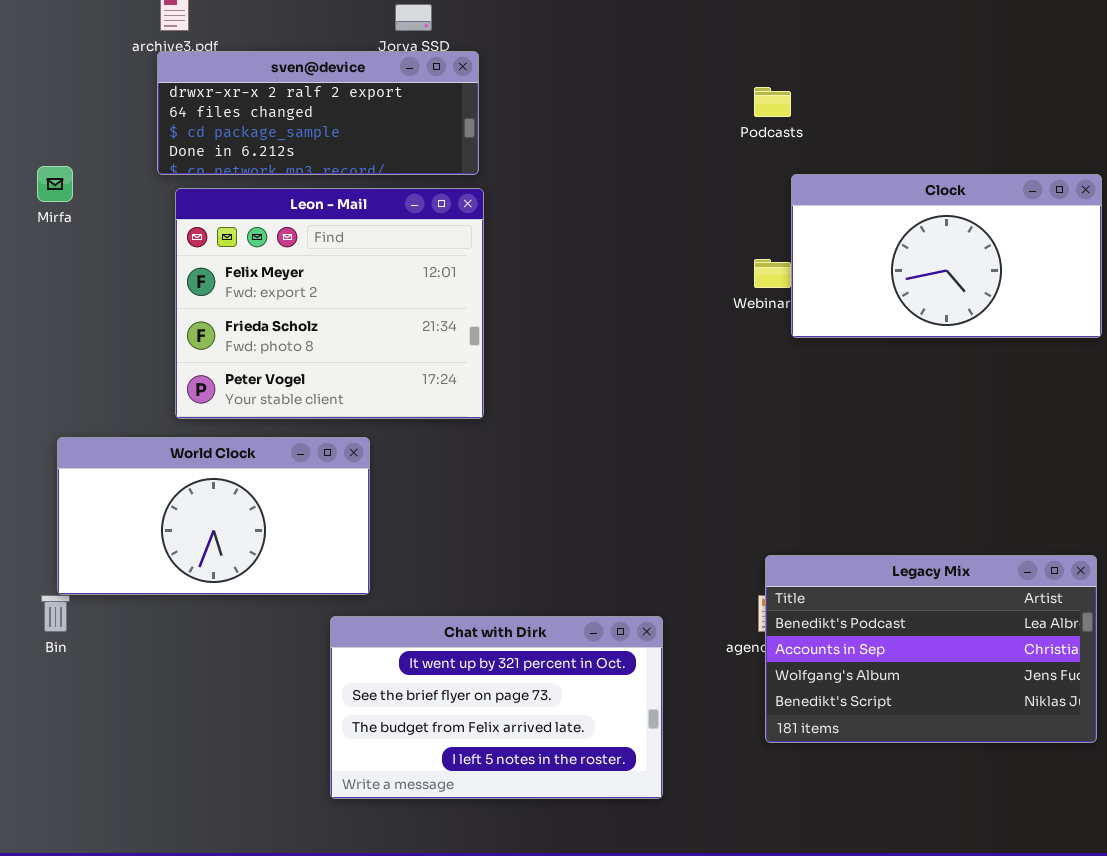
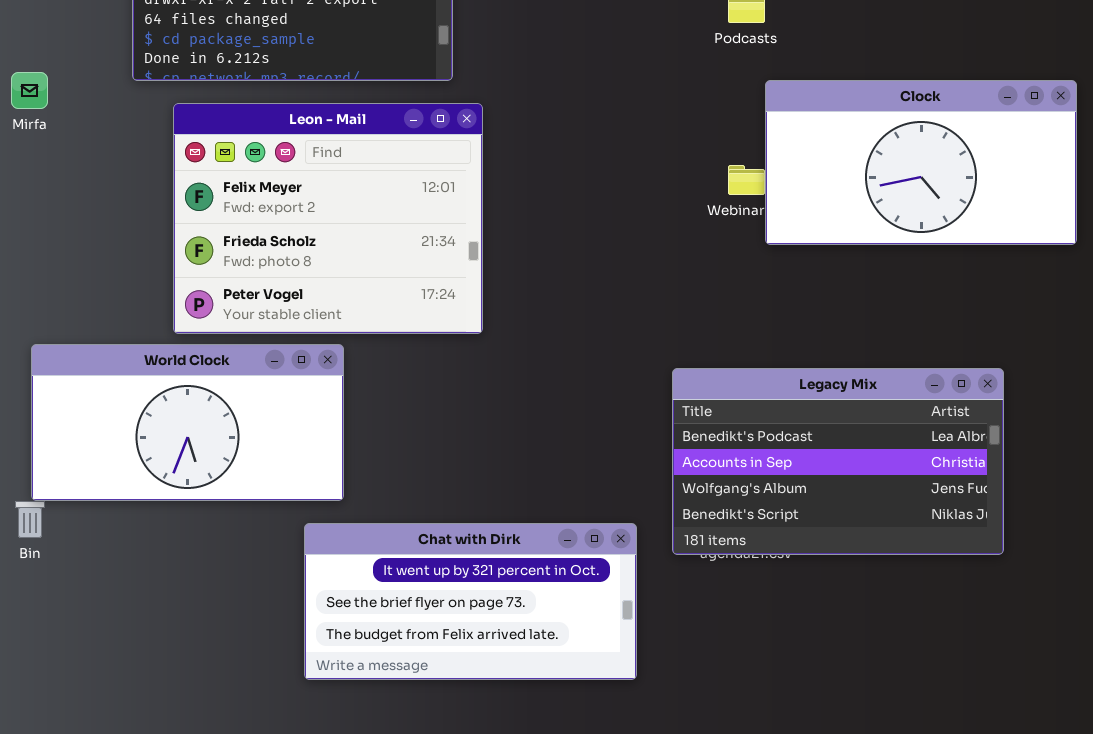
Leon - Mail: [175,188,484,419] -> [173,103,483,334], moved
Legacy Mix: [765,555,1097,743] -> [672,368,1004,555], moved
Chat with Dirk: [330,616,663,799] -> [304,523,637,680], resized

